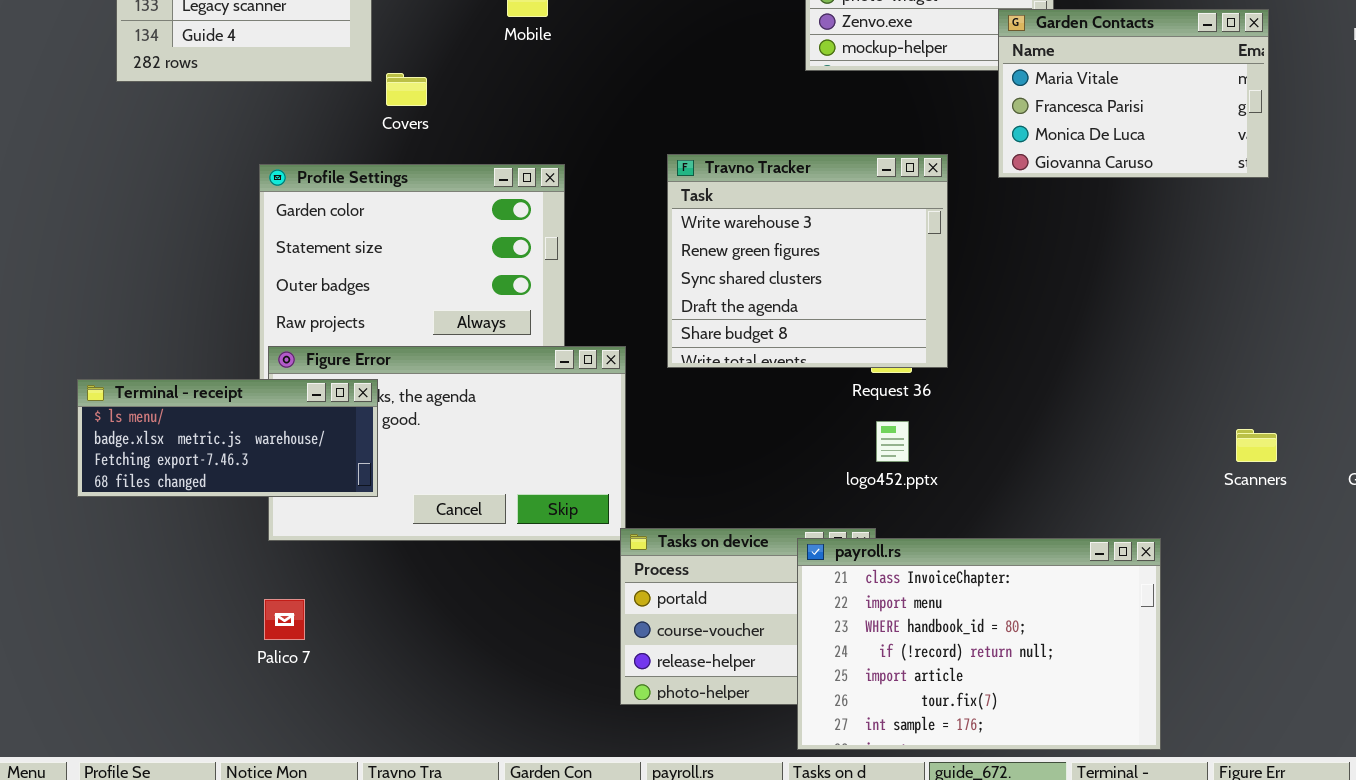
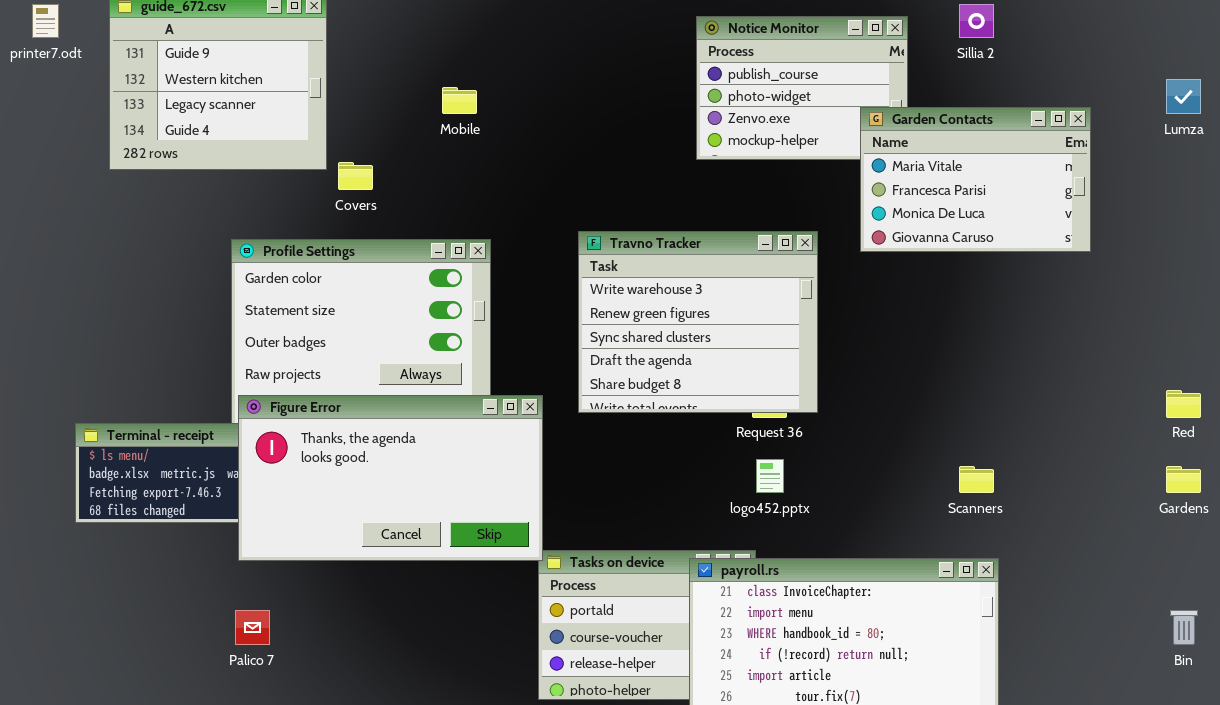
Figure Error: [268,346,626,541] -> [238,395,543,561], raised
Scanners: [1236,429,1277,462] -> [959,466,994,493], moved

